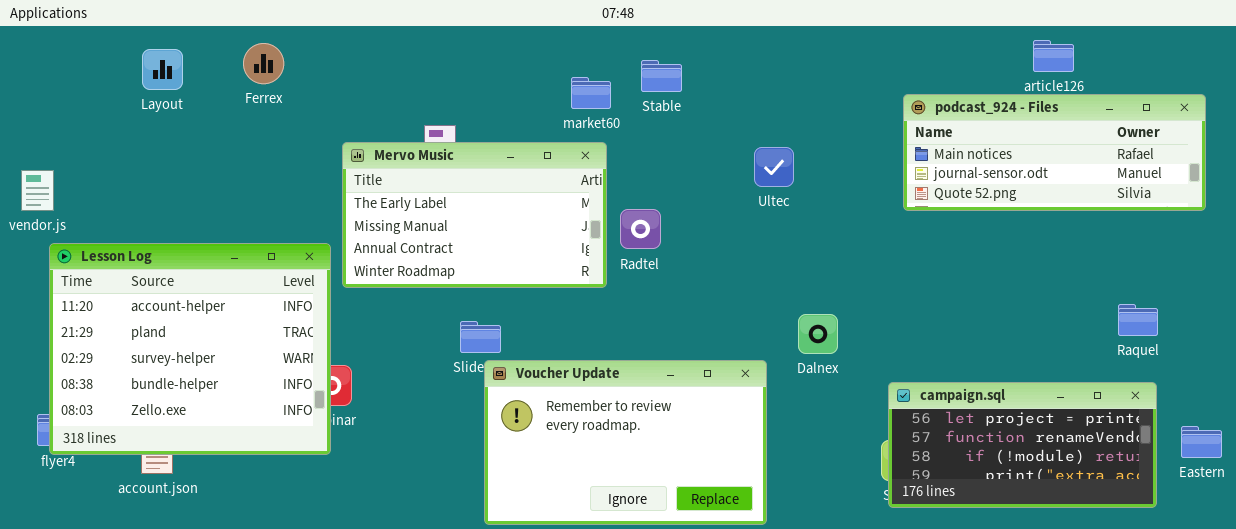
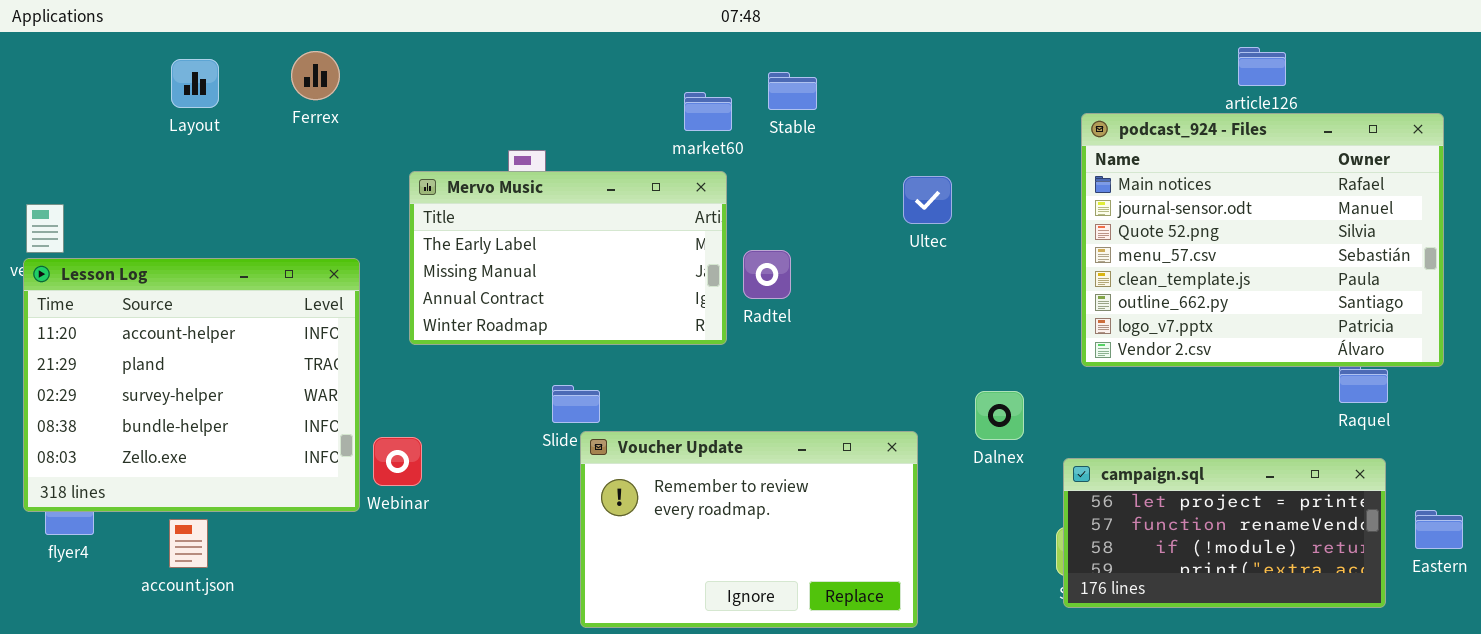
podcast_924 - Files: [903,94,1206,211] -> [1081,113,1444,367], resized
Lesson Log: [49,243,331,455] -> [23,258,360,512], moved
Dalnex: [798,314,838,354] -> [975,391,1024,440], moved

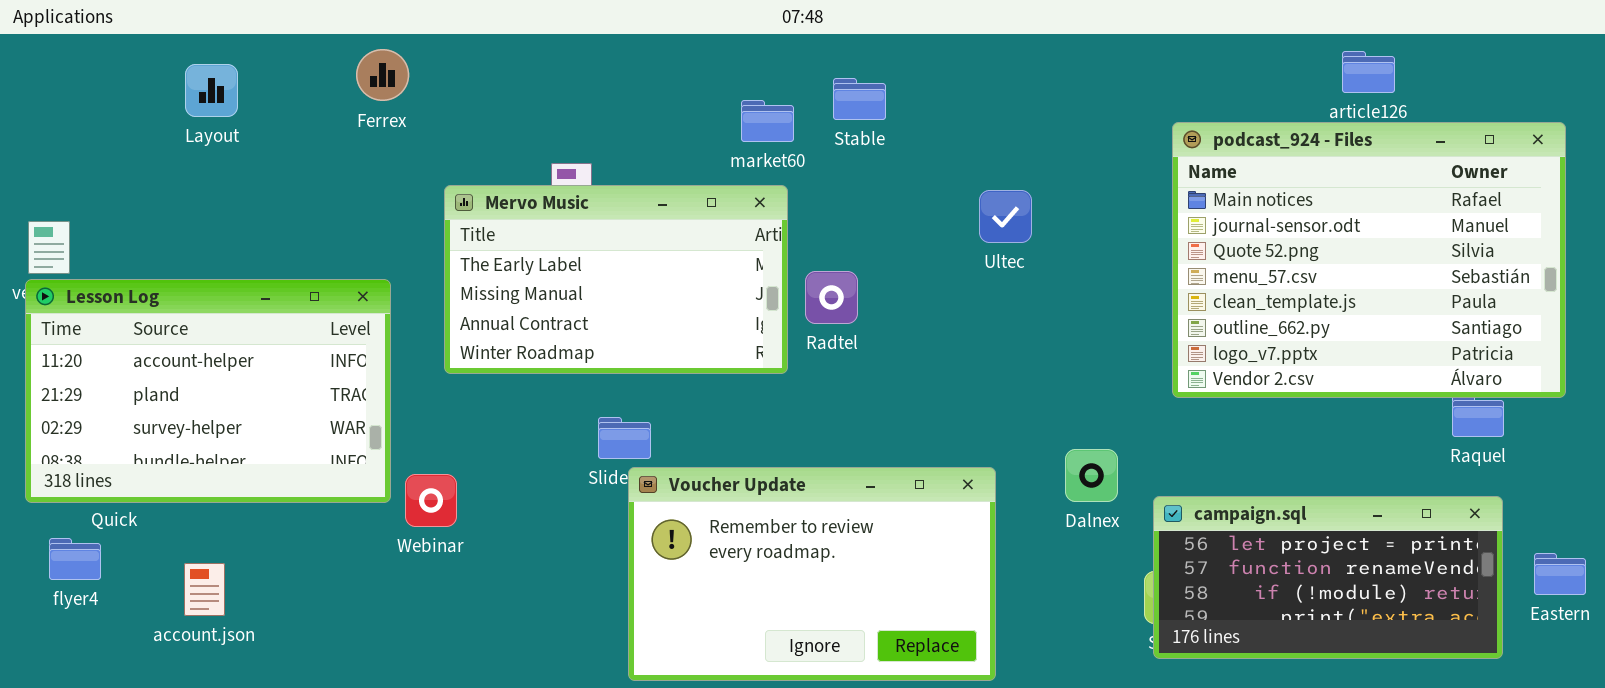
Ferrex: [291,51,340,100] -> [356,49,409,101], moved
Lesson Log: [23,258,360,512] -> [25,279,391,503], resized
Dalnex: [975,391,1024,440] -> [1065,449,1118,502], moved

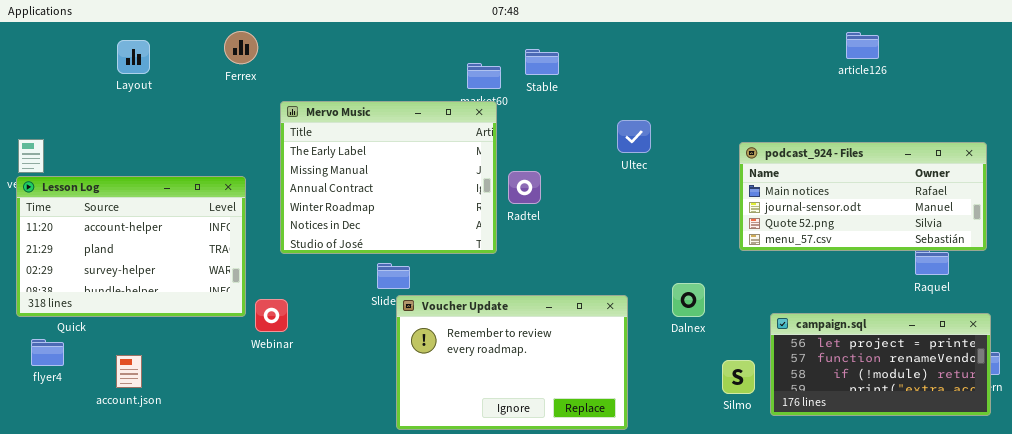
podcast_924 - Files: [1172,122,1566,398] -> [739,142,987,251], resized
Mervo Music: [444,185,788,374] -> [280,101,497,254], moved, resized
campaign.sql: [1153,496,1503,659] -> [770,313,991,416], moved

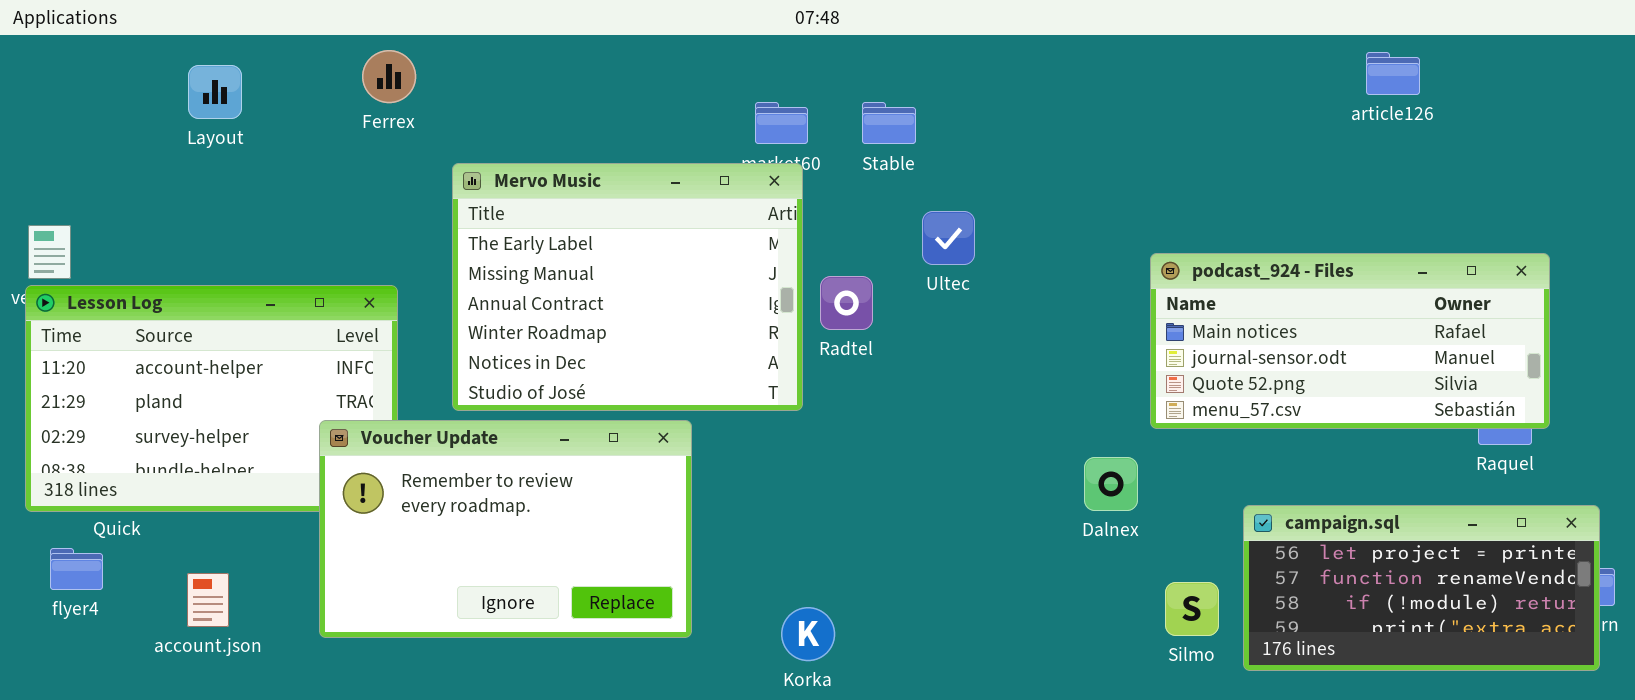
Stable: [525,49,559,75] -> [862,102,916,144], moved
Ultec: [617,120,651,153] -> [922,211,975,265], moved
podcast_924 - Files: [739,142,987,251] -> [1150,253,1550,429], moved
Voucher Update: [396,295,628,430] -> [319,420,692,638], moved

